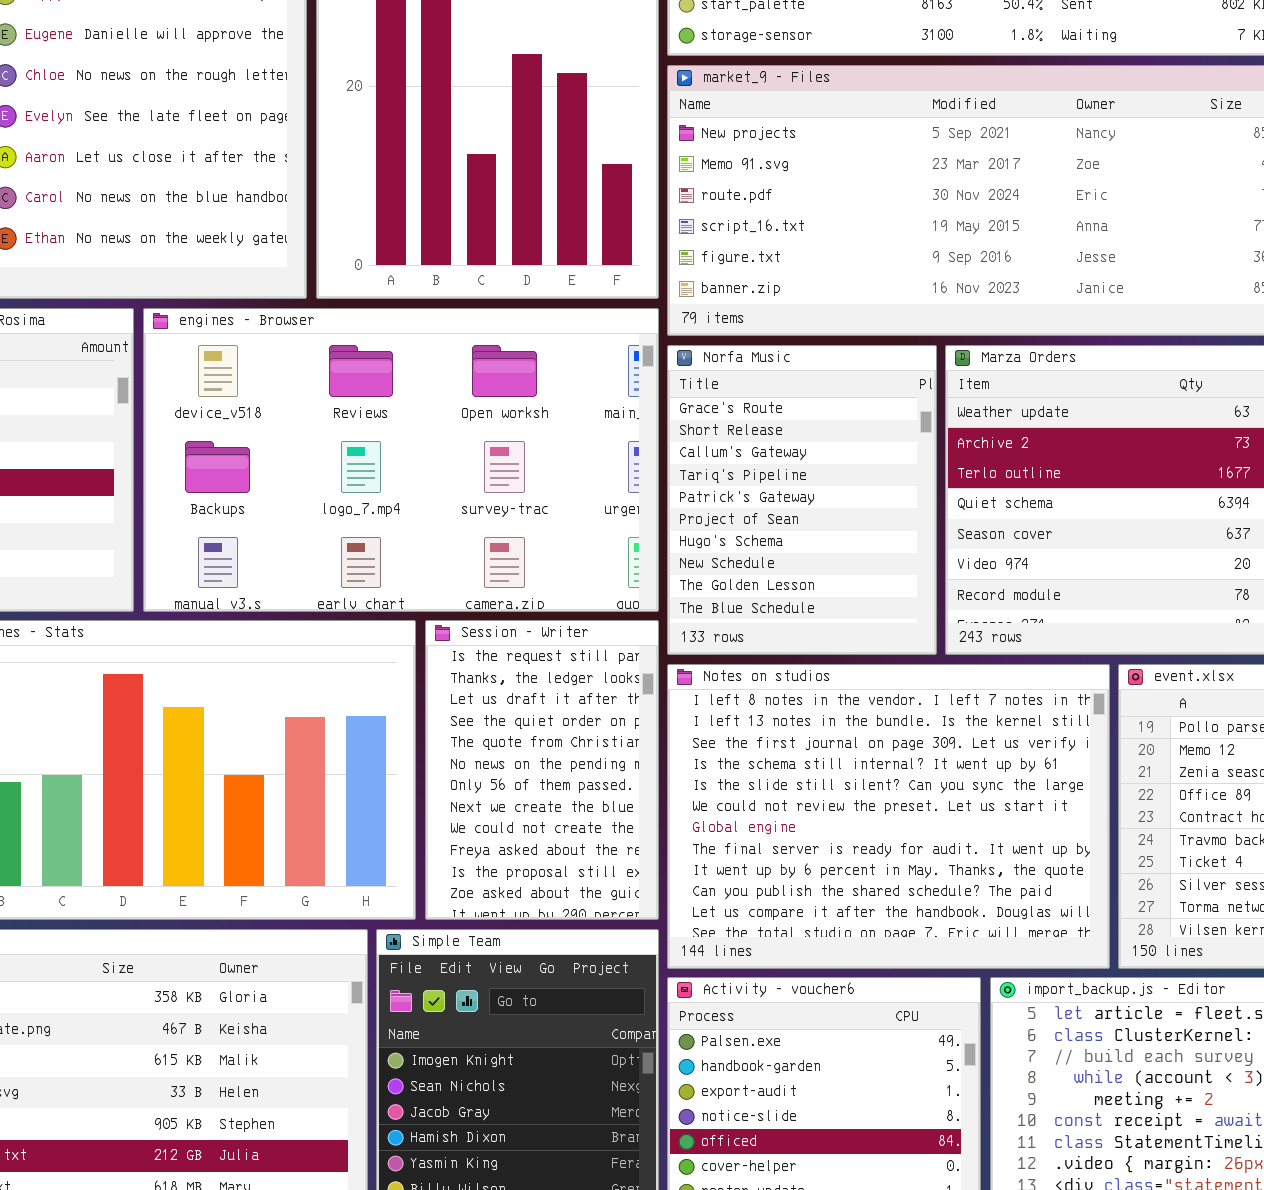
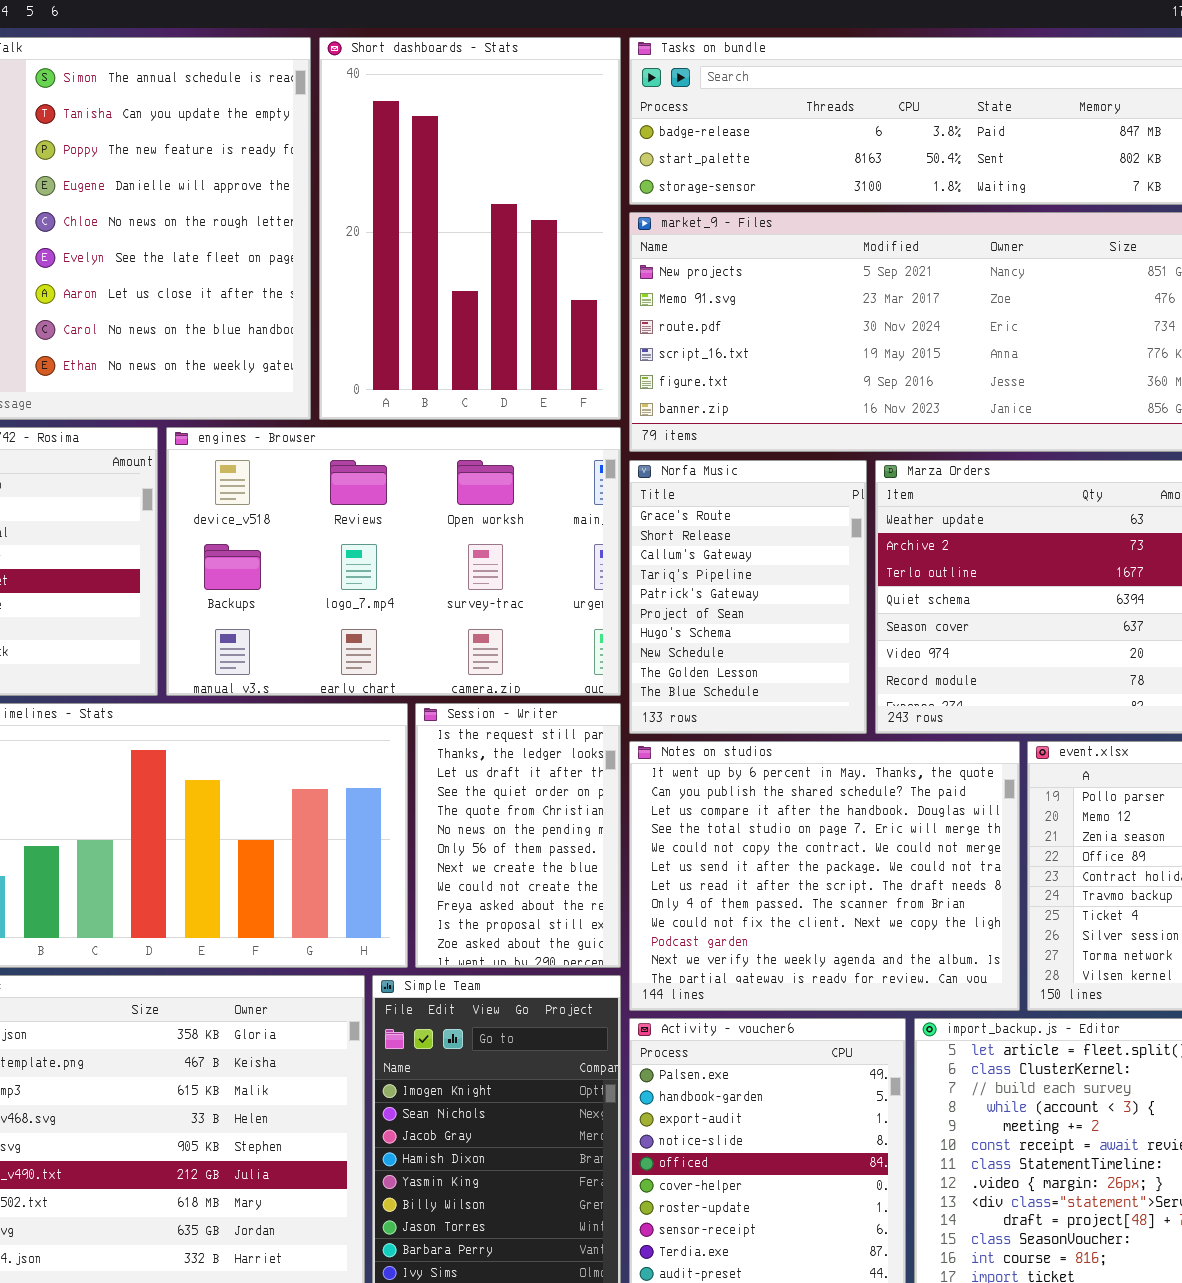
Notes on studios: [667,664,1110,969] -> [629,741,1020,1011], scrolled down 8 rows

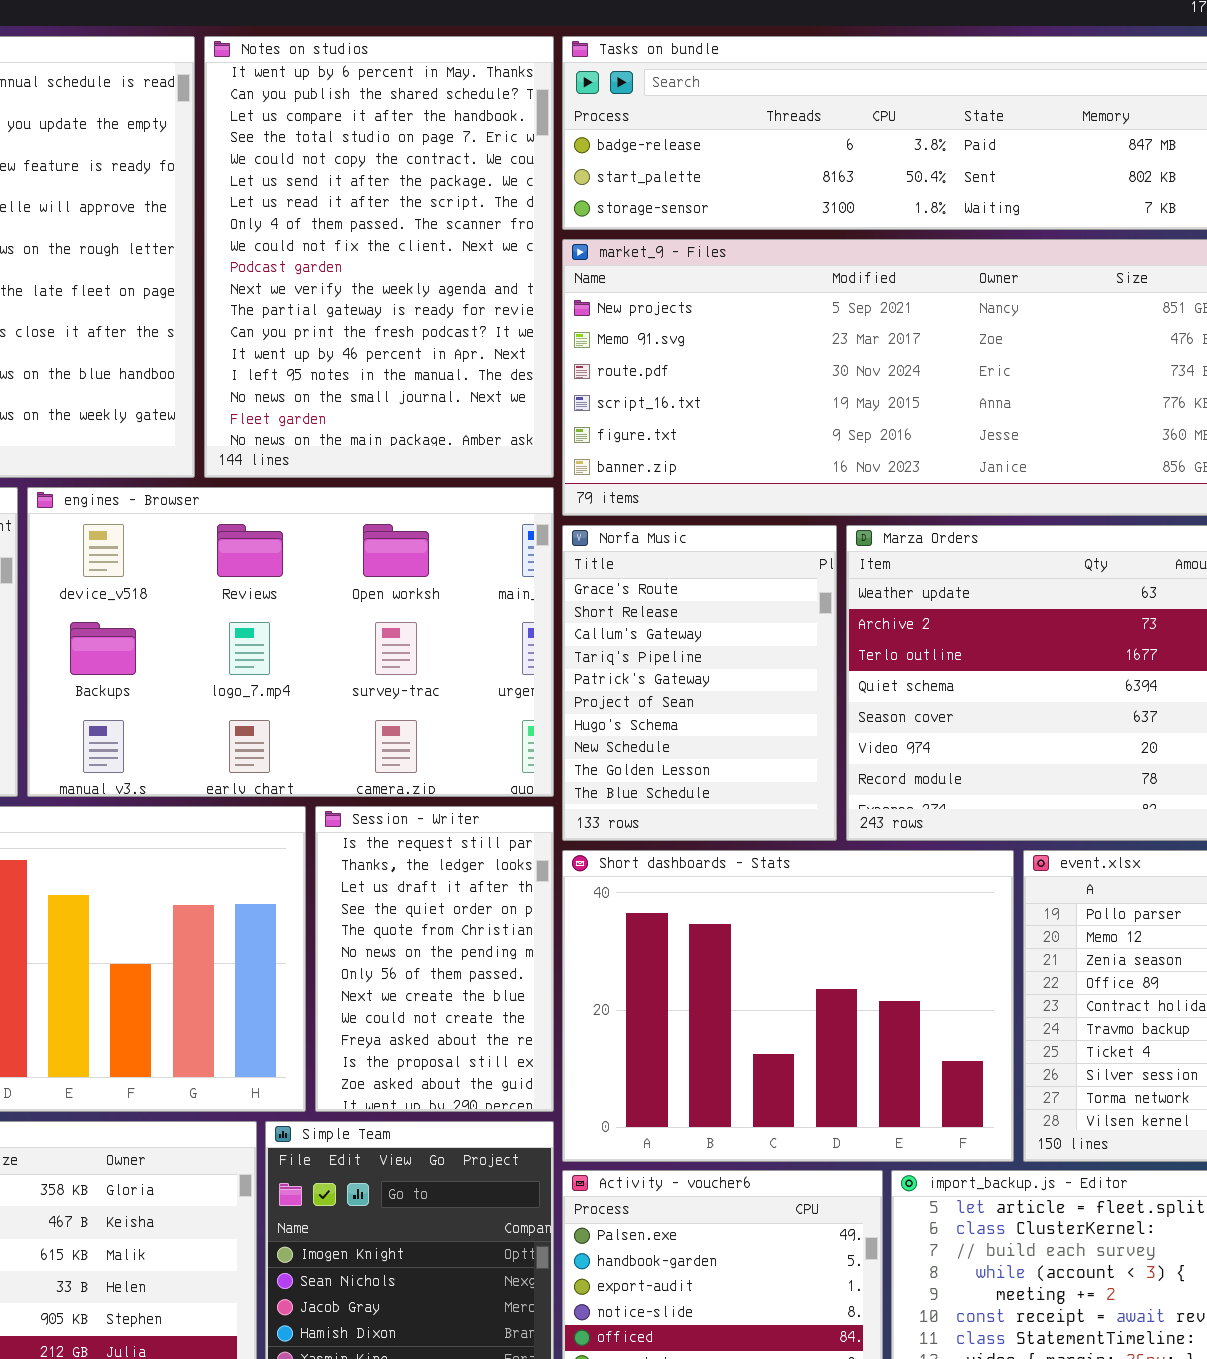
Short dashboards - Stats: [319,37,621,420] -> [562,850,1014,1162], moved, resized
Notes on studios: [629,741,1020,1011] -> [204,36,554,478], moved, resized

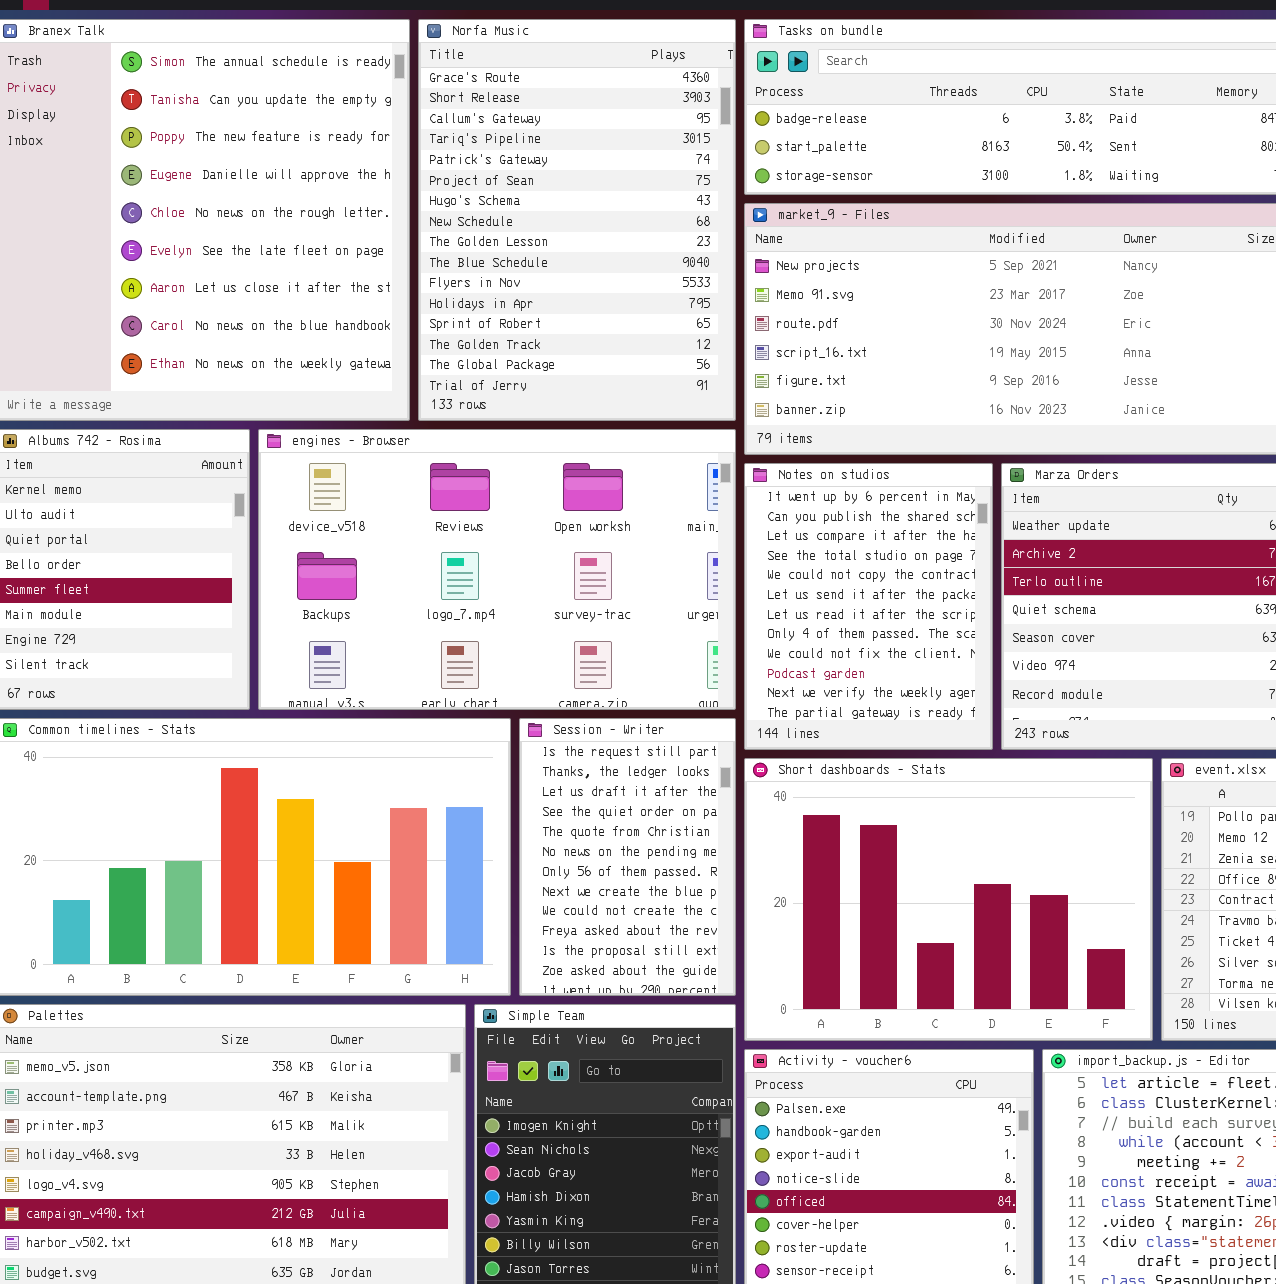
Notes on studios: [204,36,554,478] -> [744,463,993,750], moved, resized
Norfa Music: [562,525,837,841] -> [418,19,736,421], moved, resized

